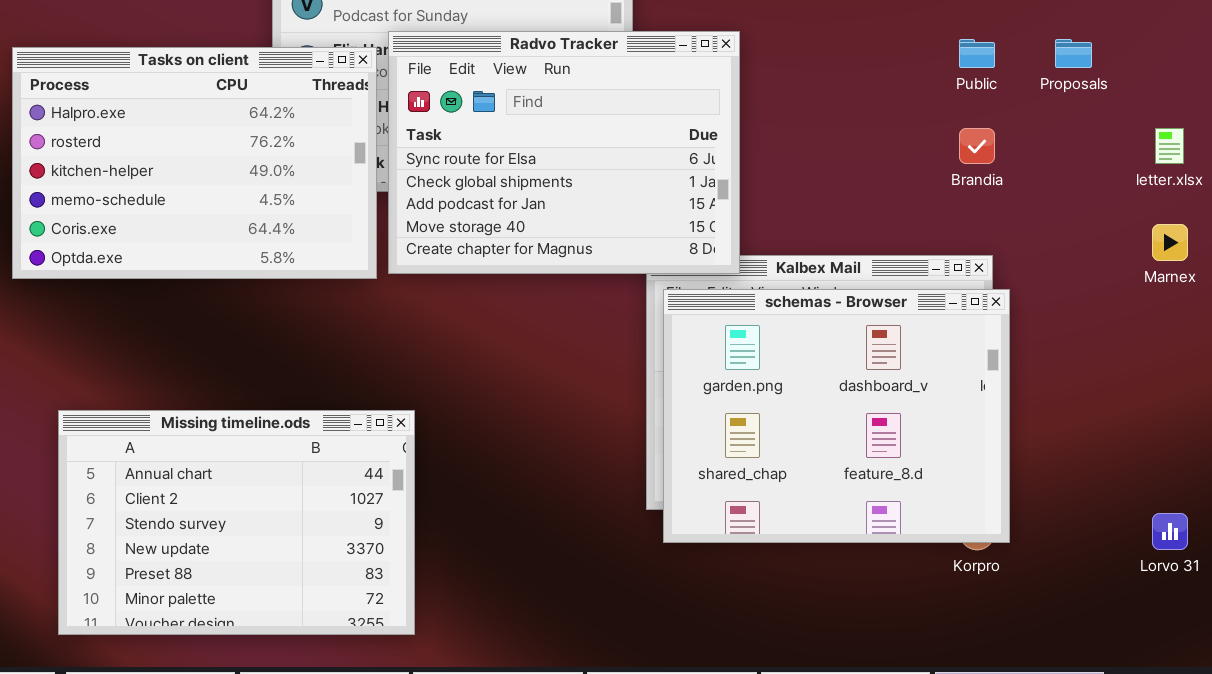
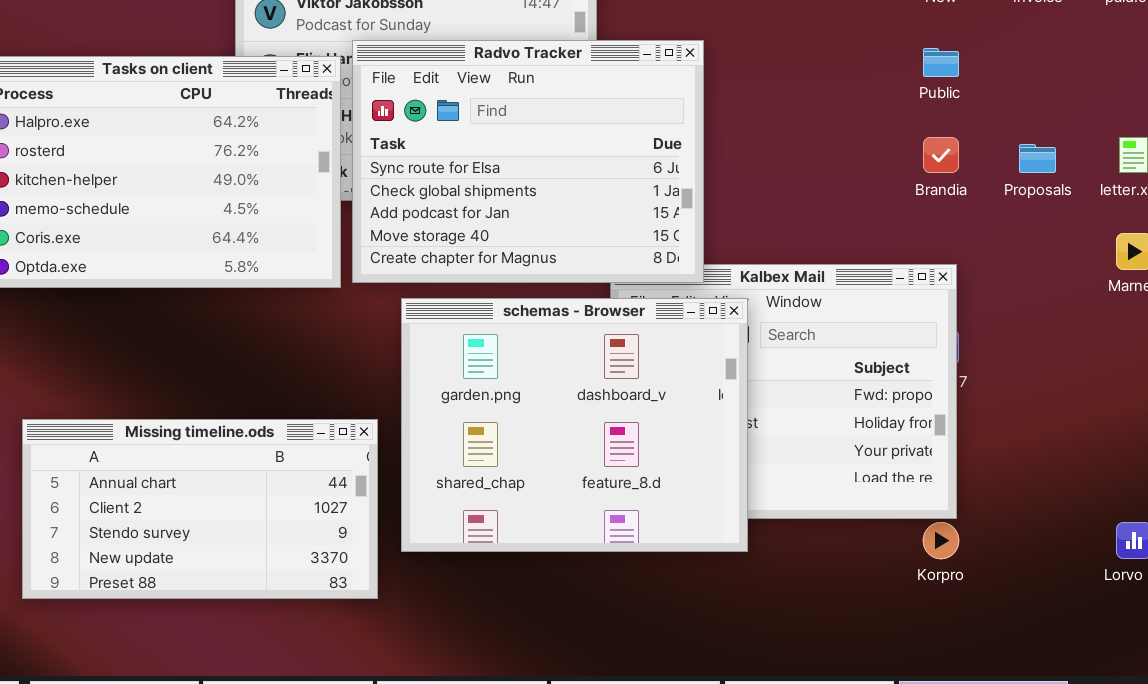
Proposals: [1055,39,1092,68] -> [1019,144,1056,173], moved
schemas - Browser: [663,289,1010,543] -> [401,298,748,552], moved
Missing timeline.ods: [58,410,415,635] -> [22,419,378,599], resized

